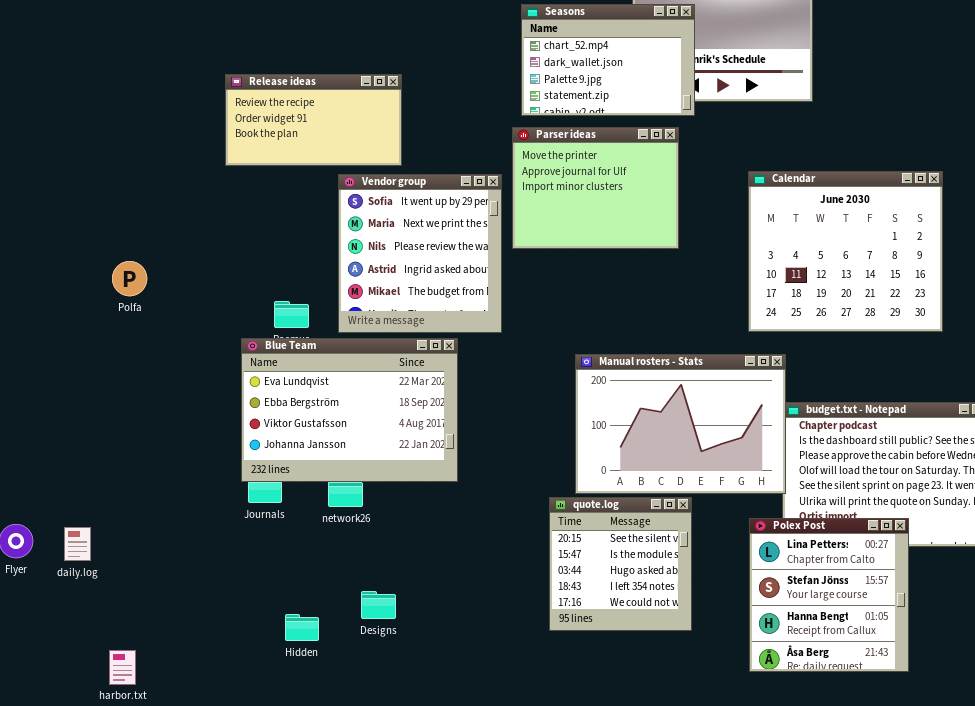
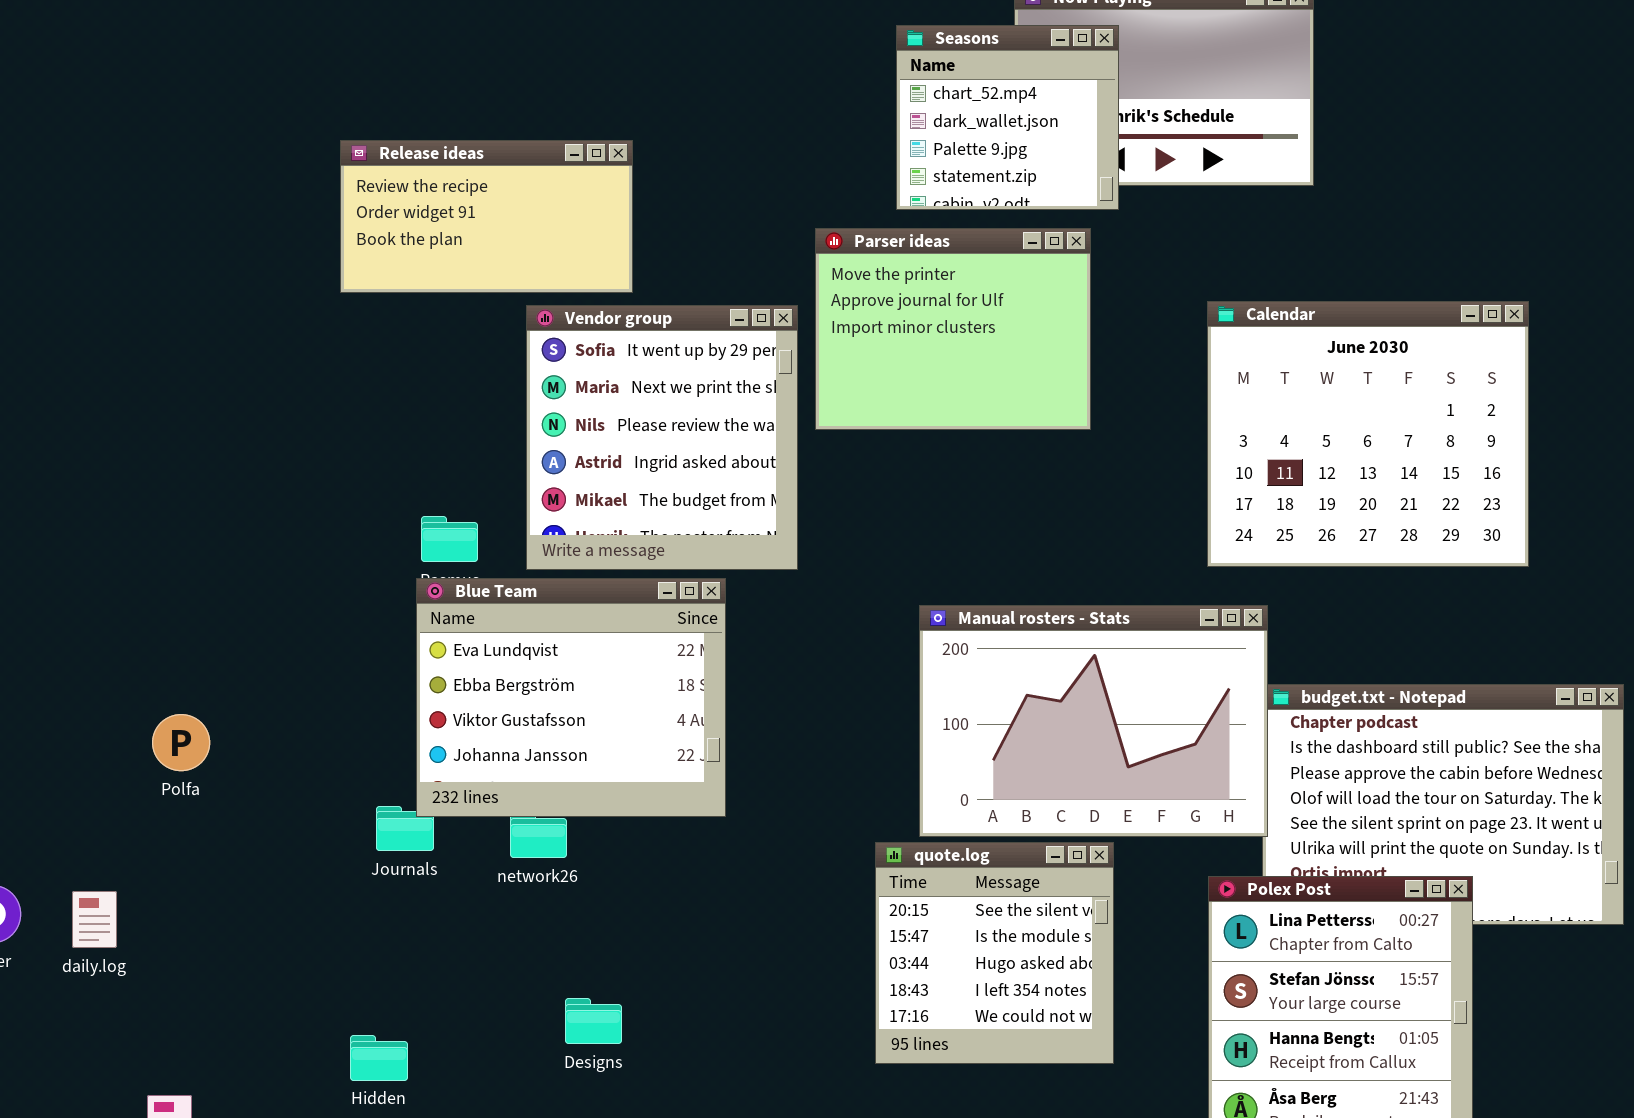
Seasons: [521,4,695,116] -> [896,25,1119,210], resized
Polfa: [112,261,147,296] -> [152,714,210,771], moved
Blue Team: [241,338,458,482] -> [416,578,726,817], resized
Hidden: [285,614,319,641] -> [350,1035,408,1081], moved

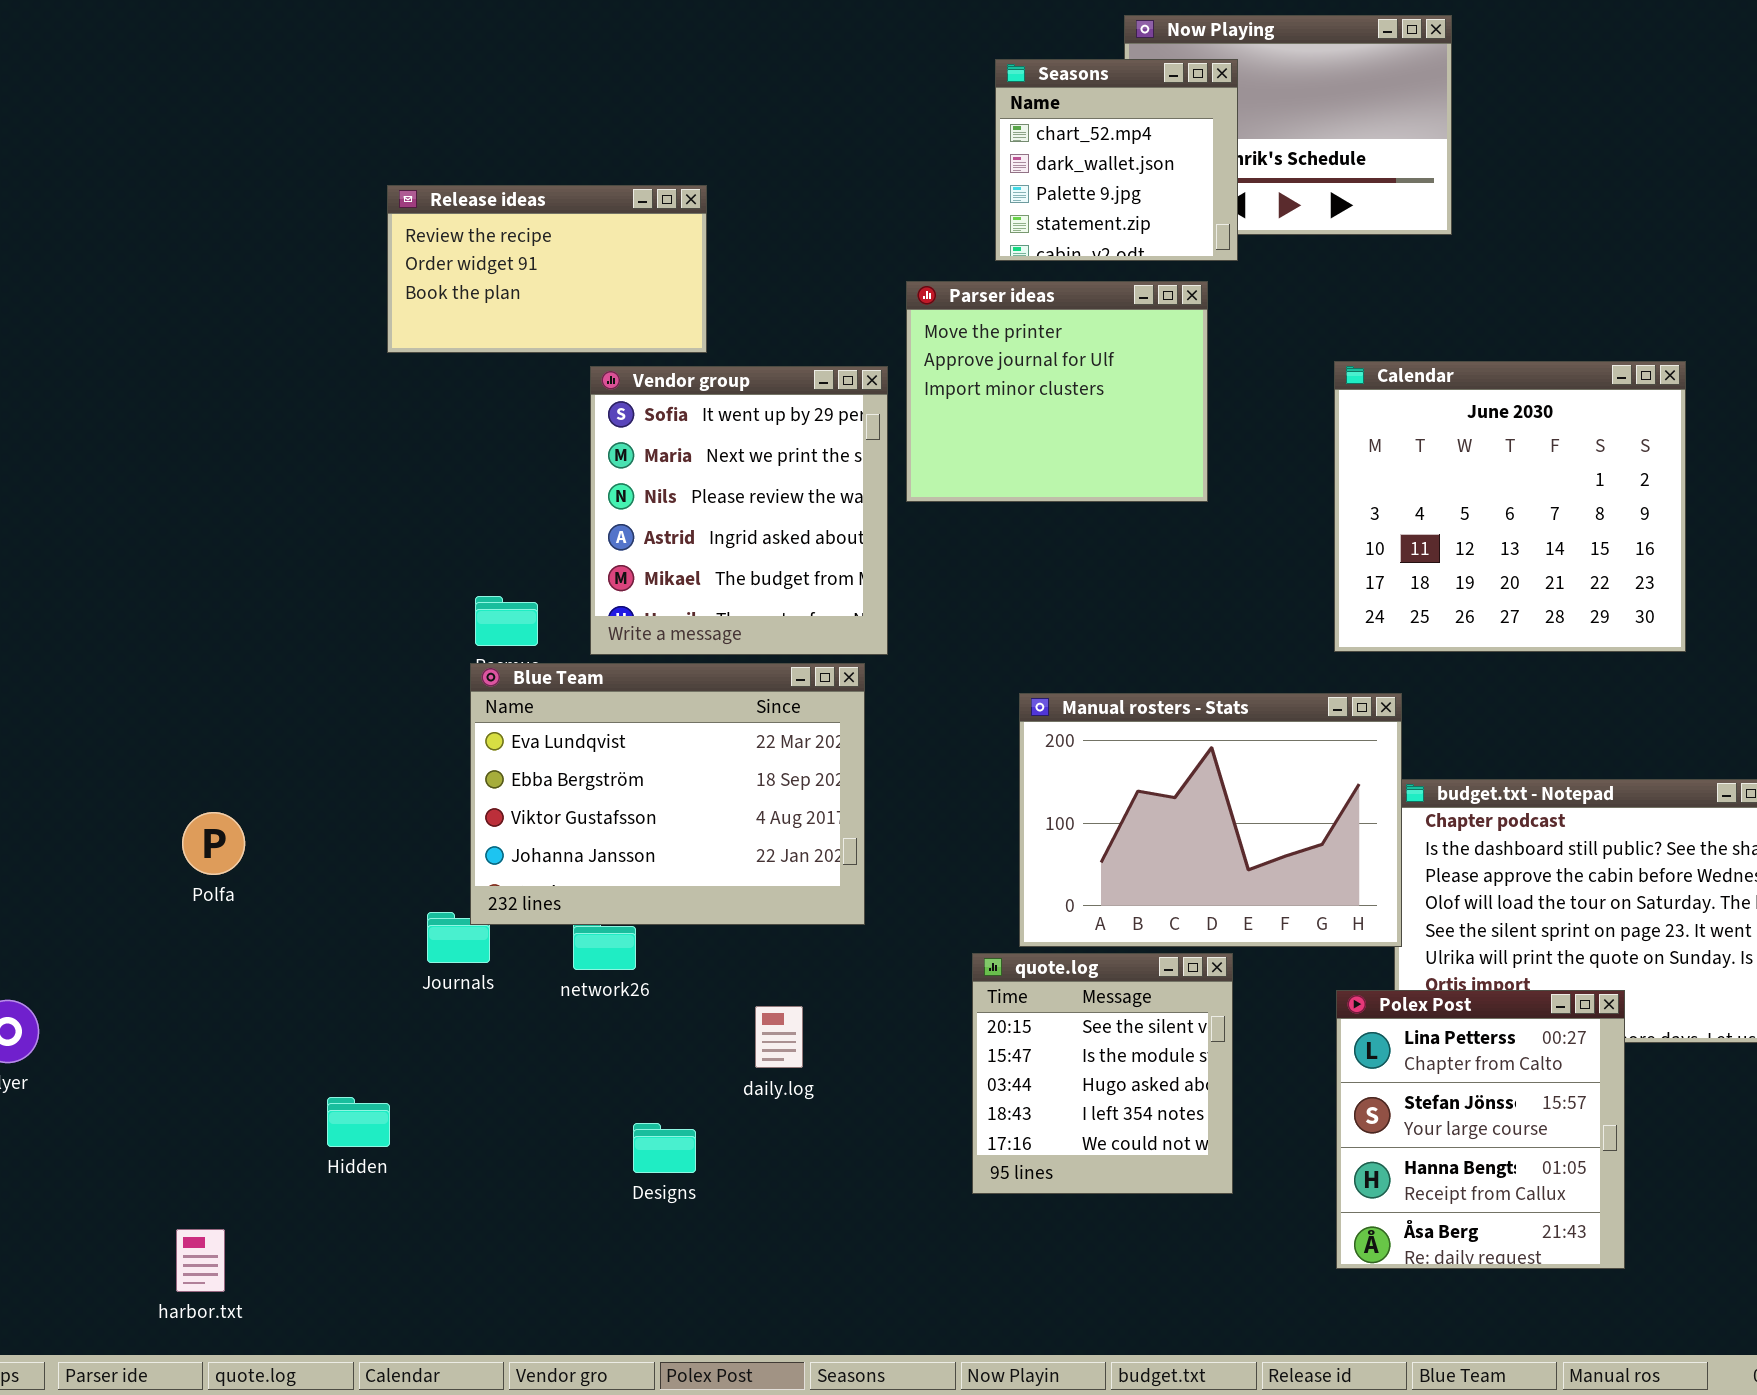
Blue Team: [416,578,726,817] -> [470,663,865,925], resized
daily.log: [72,891,117,948] -> [755,1006,803,1068], moved
Hidden: [350,1035,408,1081] -> [327,1097,390,1147], moved

